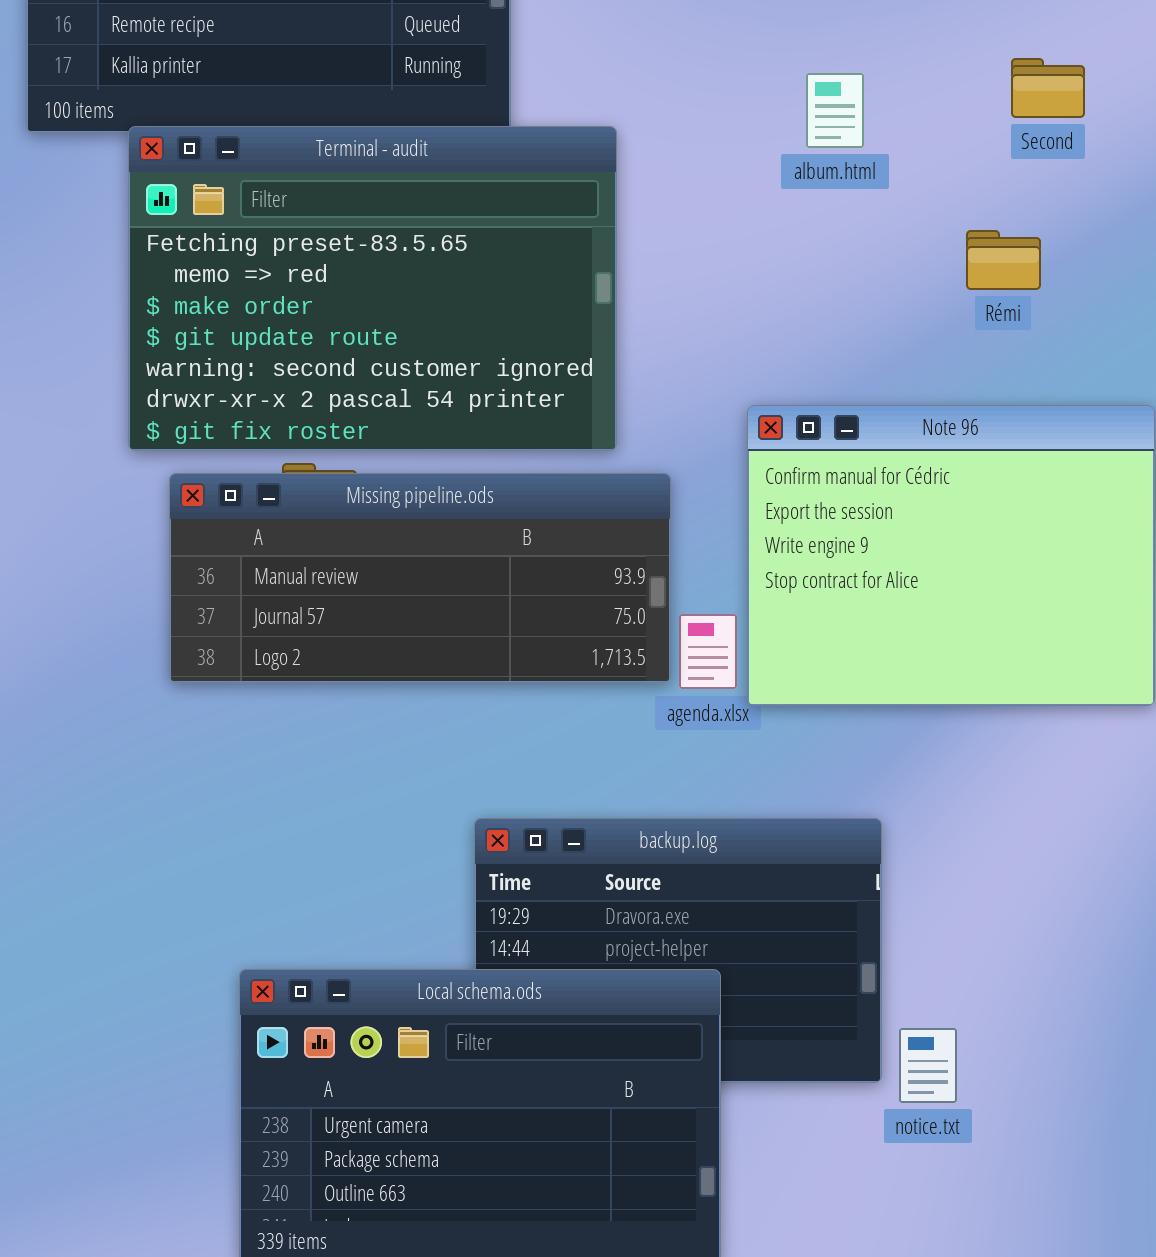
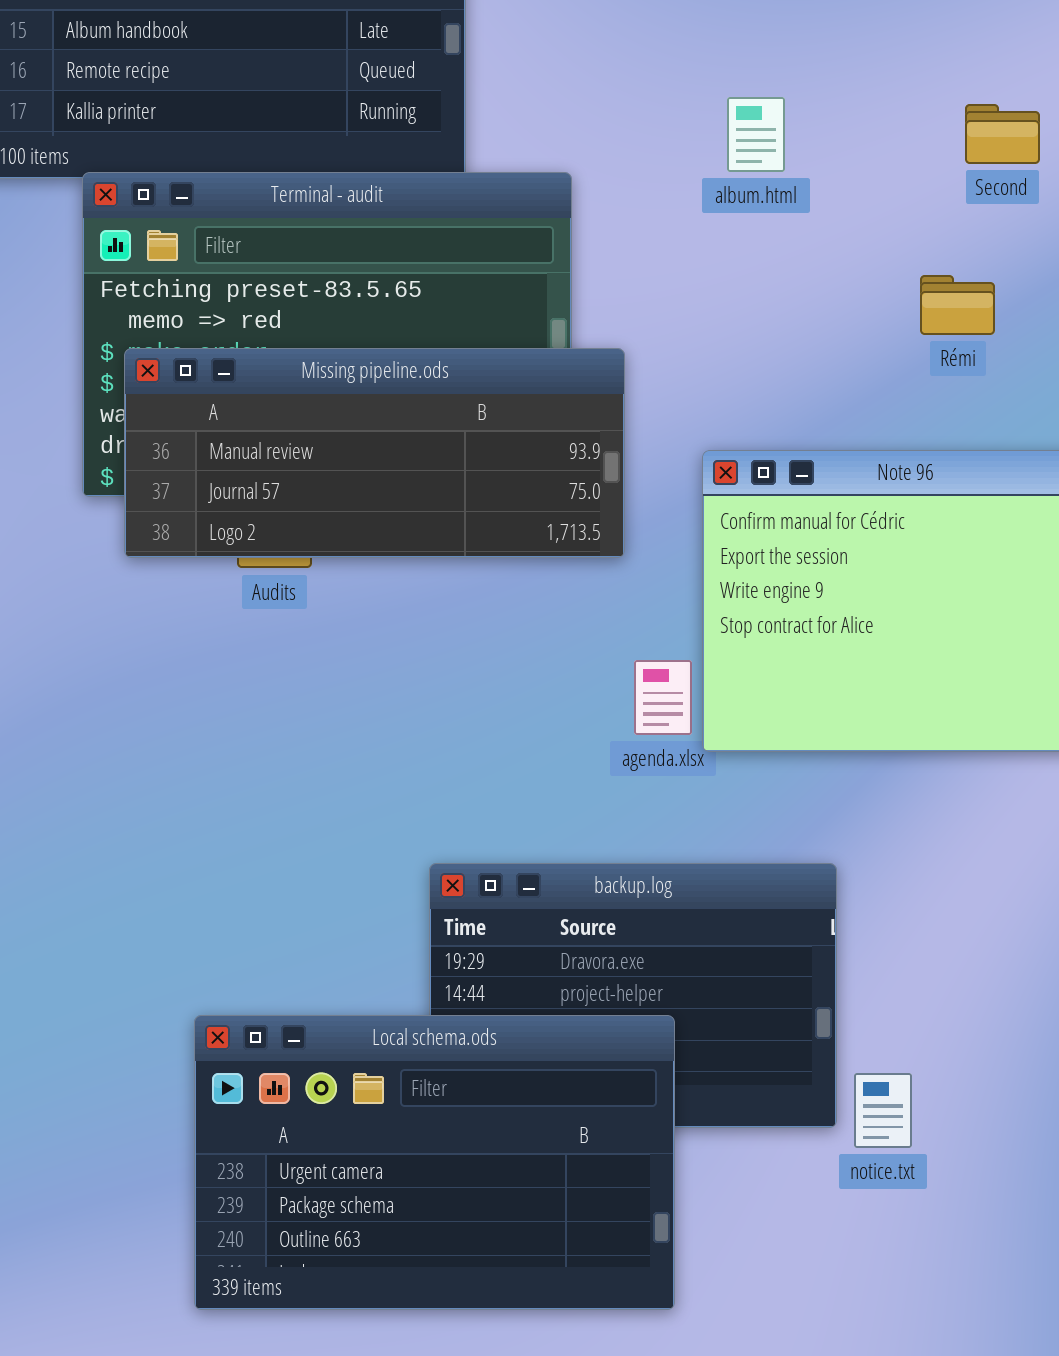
album.html: [806,73,864,148] -> [727,97,785,172], moved
Missing pipeline.ods: [169,473,671,683] -> [124,348,625,558], moved

